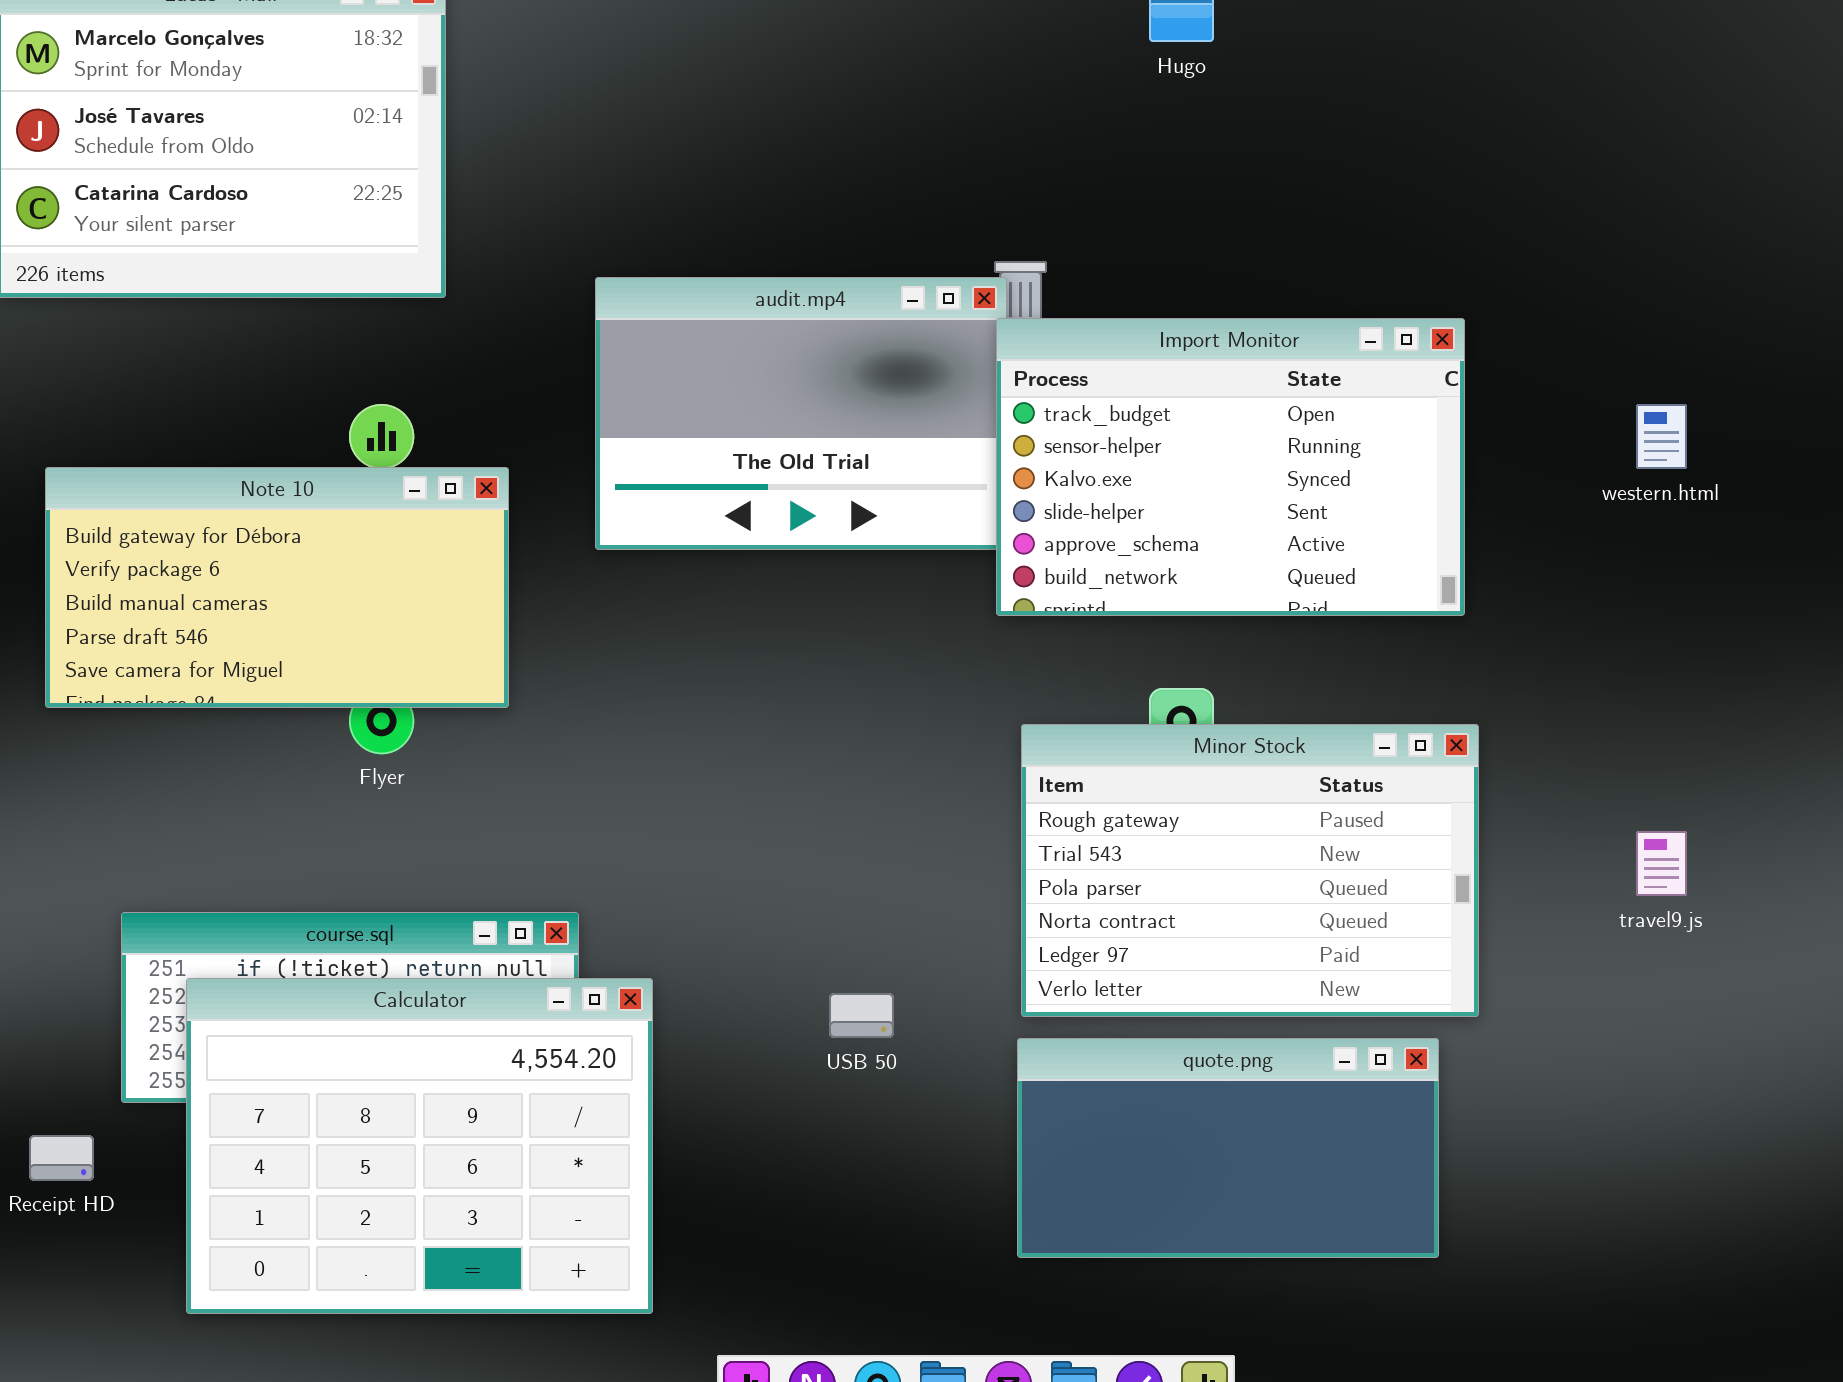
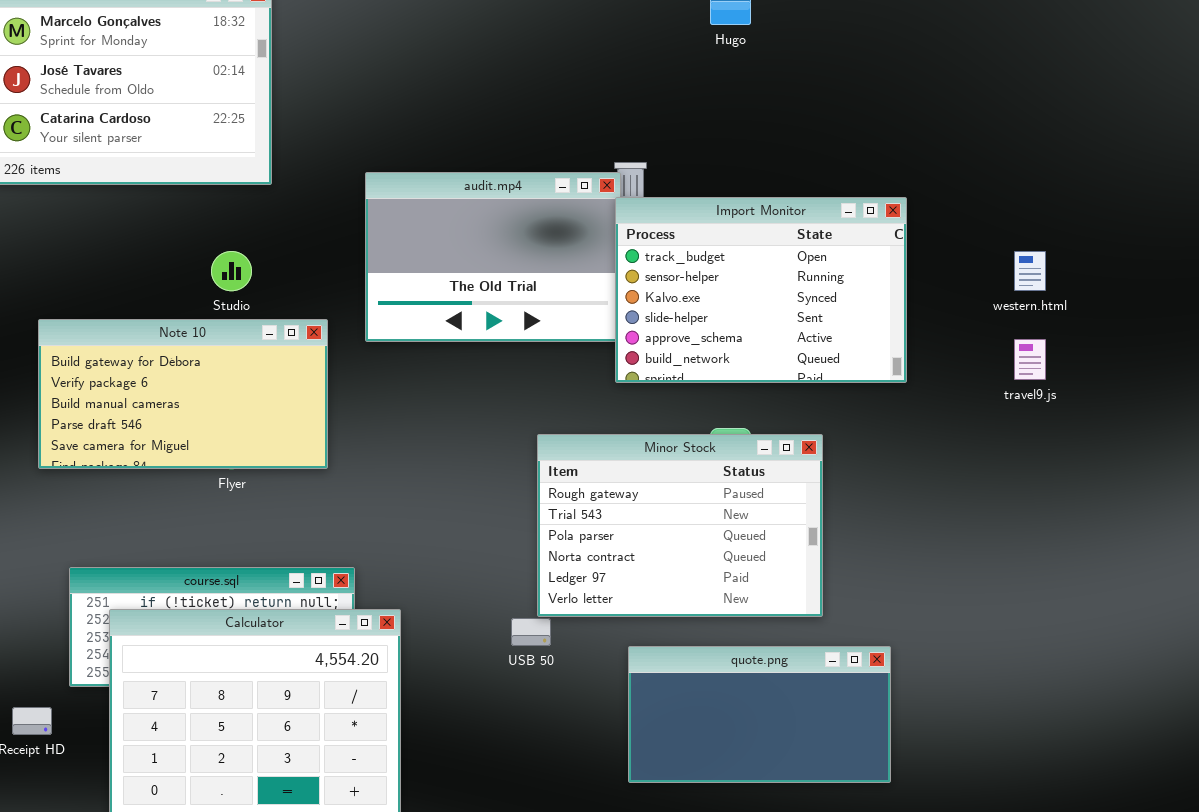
Note 10: [45,467,509,708] -> [38,319,328,469], moved
Minor Stock: [1021,724,1479,1017] -> [537,434,823,617], moved
travel9.js: [1636,831,1687,896] -> [1014,339,1046,380], moved

